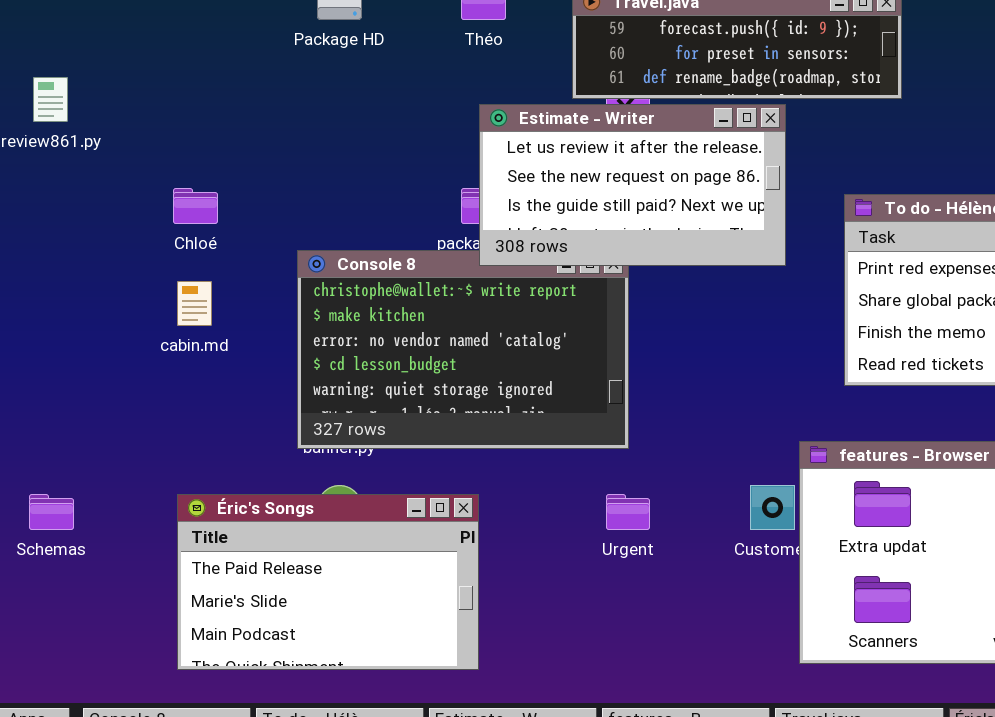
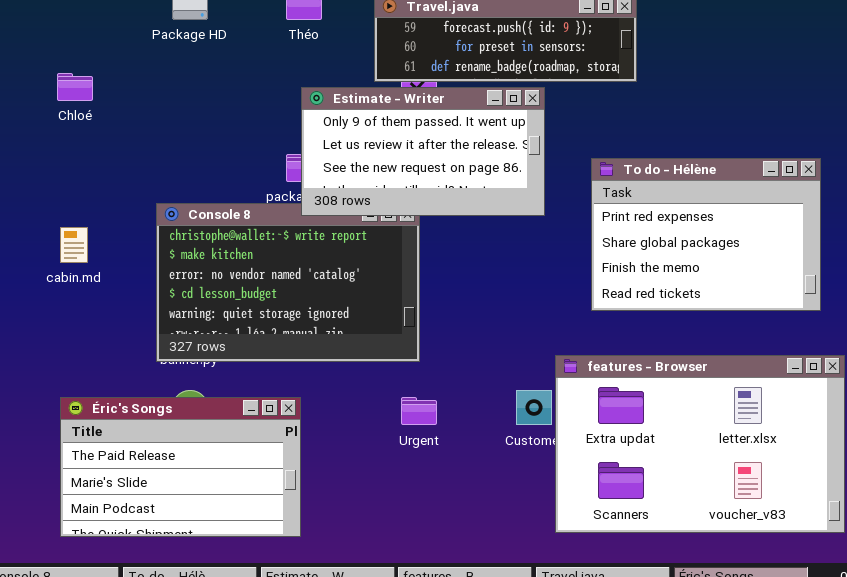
Estimate - Writer: [479,104,786,266] -> [301,87,545,216], scrolled up 1 row
Chloé: [173,188,218,224] -> [57,73,93,101], moved

